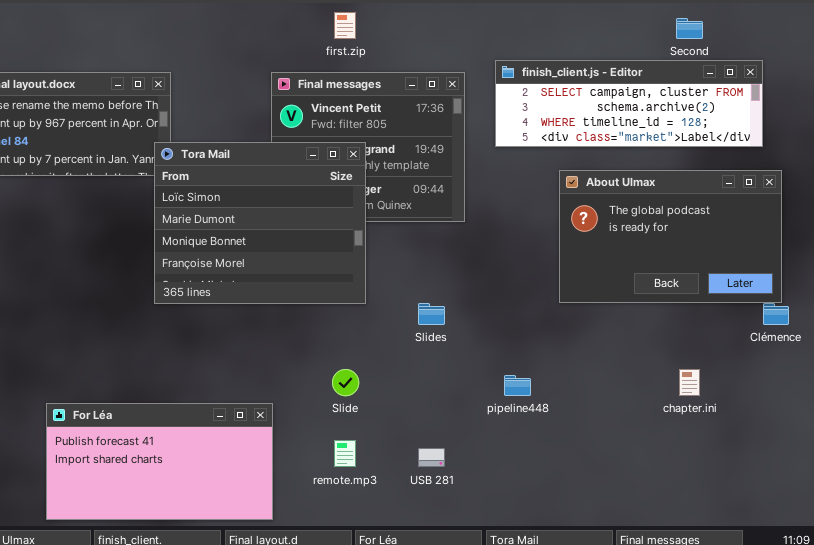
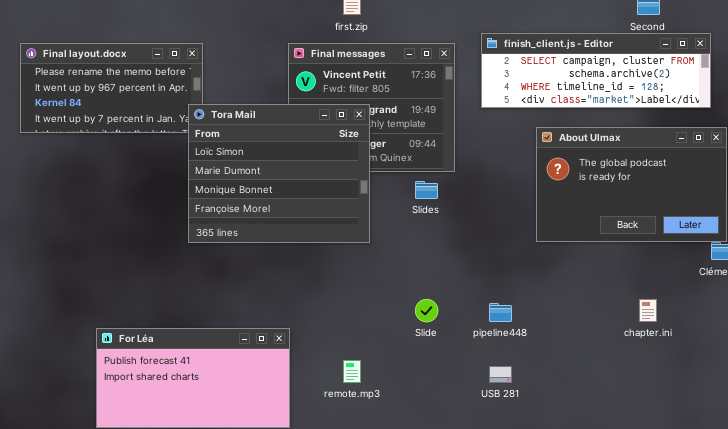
Slides: [418,303,445,325] -> [415,181,438,199], moved
Slide: [332,369,359,396] -> [415,299,438,322], moved
USB 281: [418,448,445,467] -> [489,366,512,383], moved

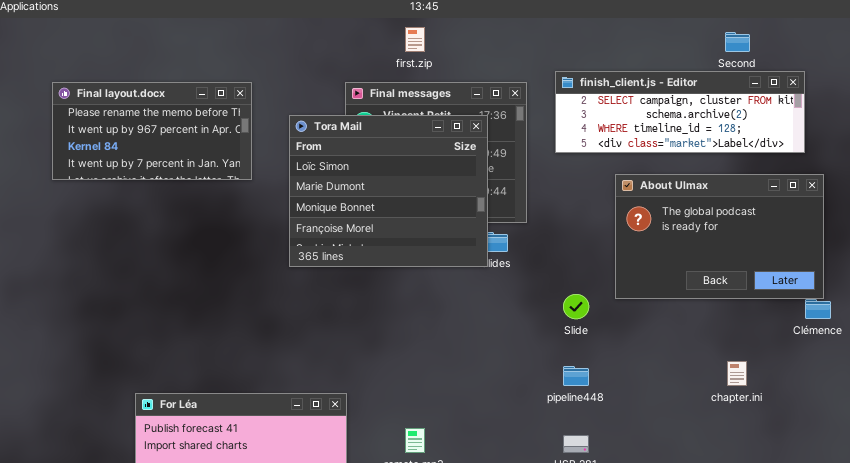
Tora Mail: [188,104,370,243] -> [289,115,488,267], moved
Slide: [415,299,438,322] -> [563,294,589,319], moved

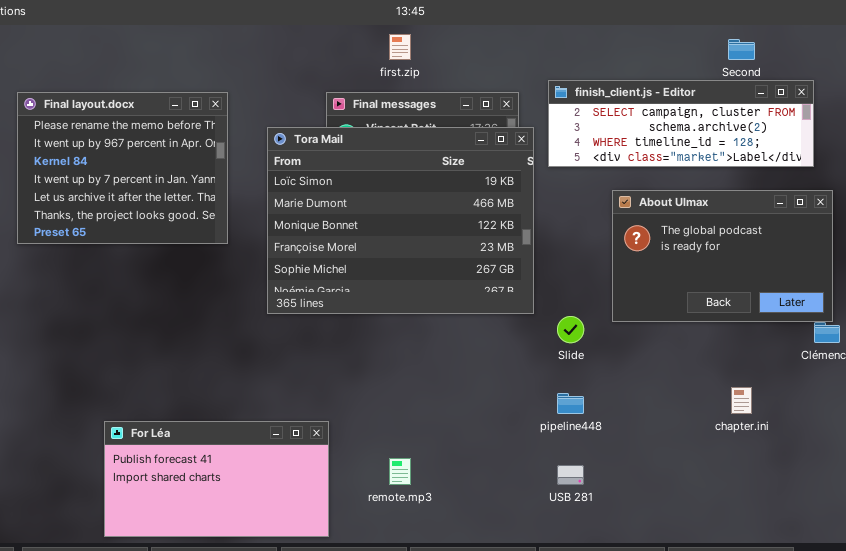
Final layout.docx: [52,82,252,180] -> [17,92,228,244], resized
Tora Mail: [289,115,488,267] -> [267,127,534,314], resized

